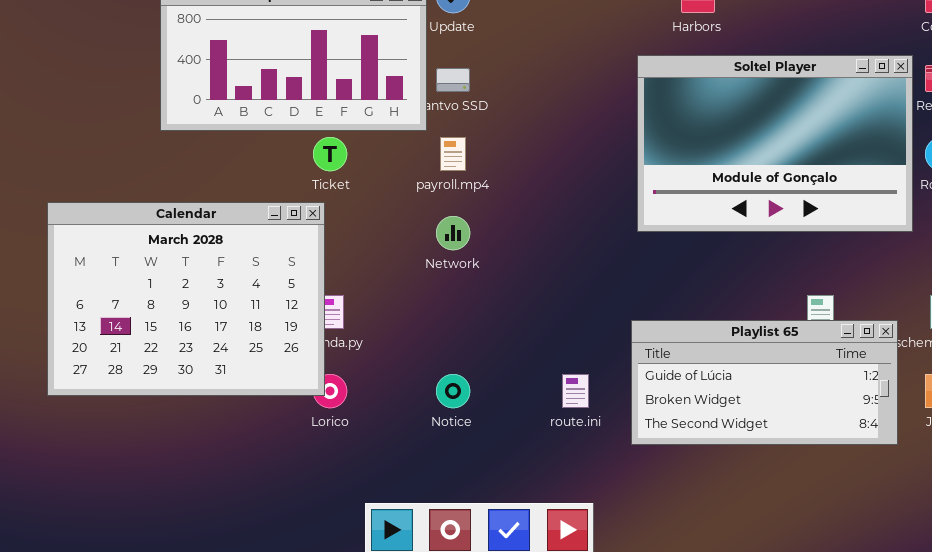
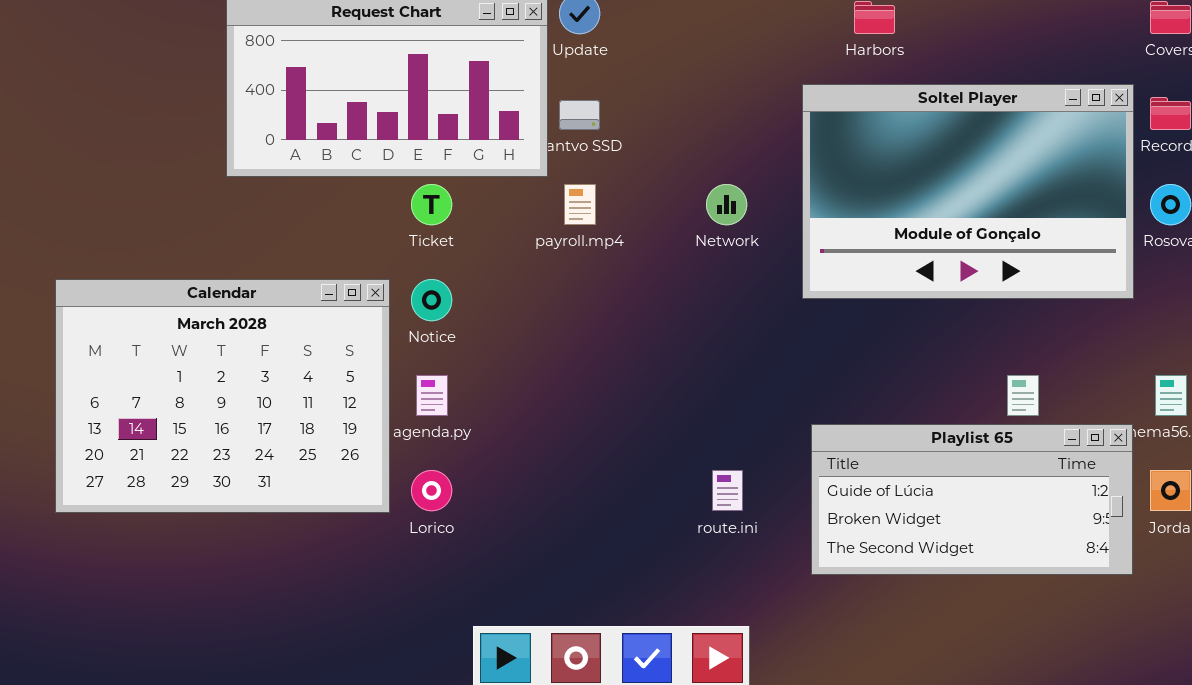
Calendar: [47,202,325,396] -> [55,279,390,513], moved
Network: [436,216,470,250] -> [706,184,747,225], moved
Playlist 65: [631,320,898,445] -> [811,424,1133,575], moved
Notice: [436,374,470,408] -> [411,279,452,321], moved

